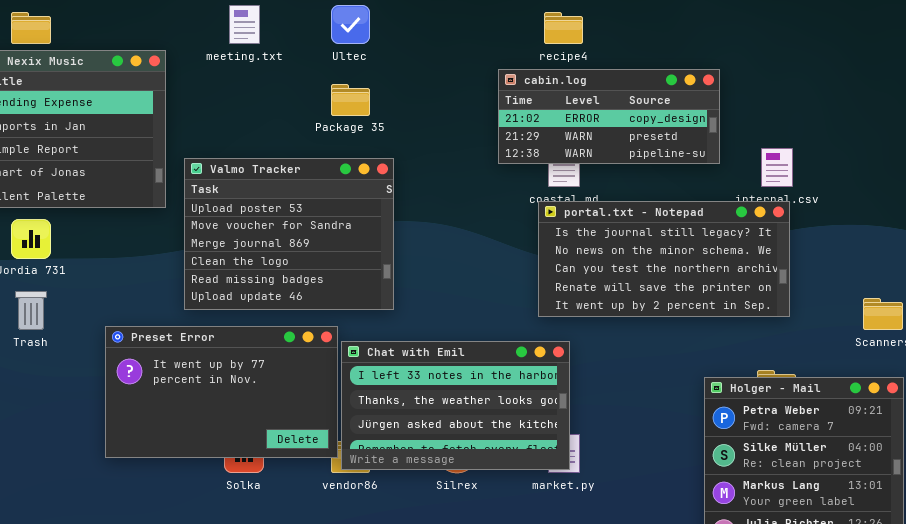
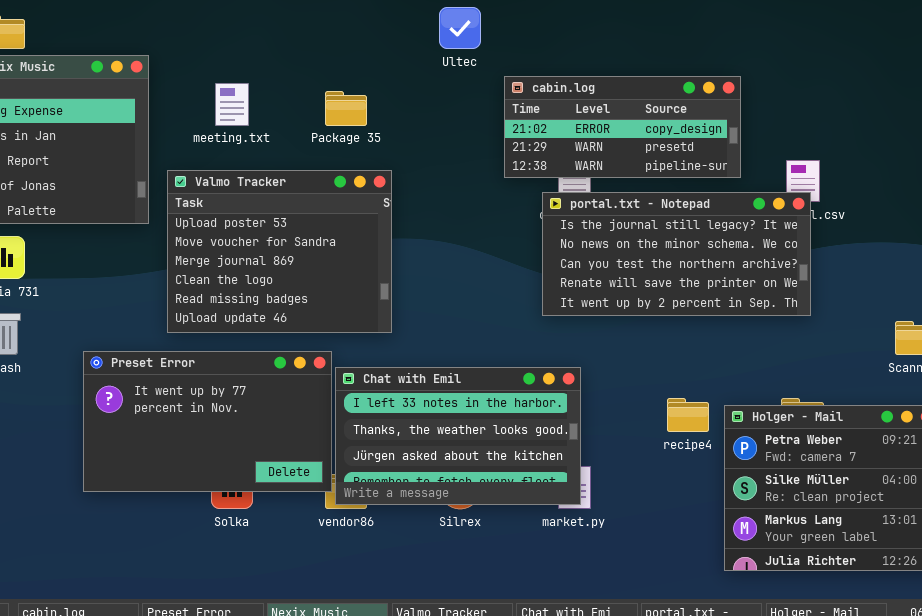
meeting.txt: [229,5,260,44] -> [215,83,249,126], moved
Ultec: [331,5,370,44] -> [439,7,481,49], moved
recipe4: [544,12,583,44] -> [667,398,709,432], moved
portal.txt - Notepad: [538,201,790,317] -> [542,192,811,316], moved

